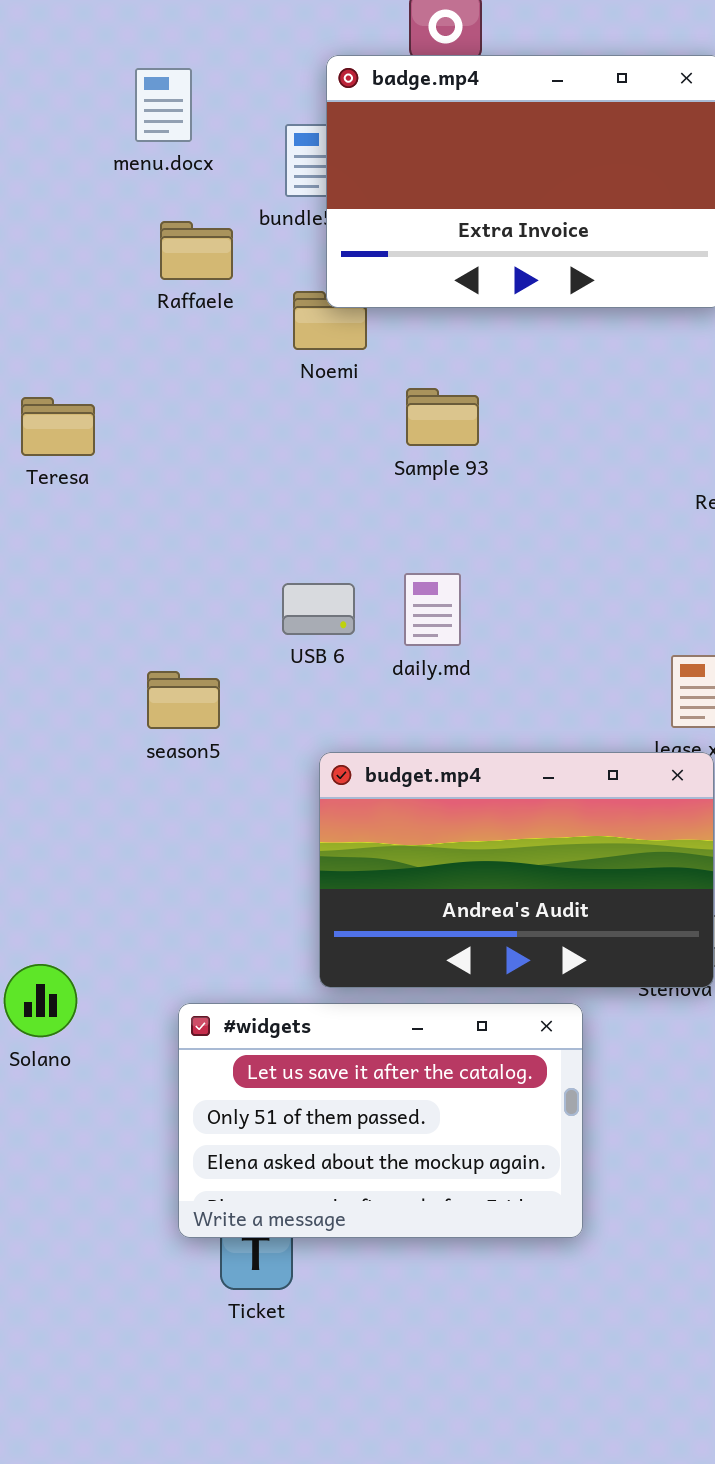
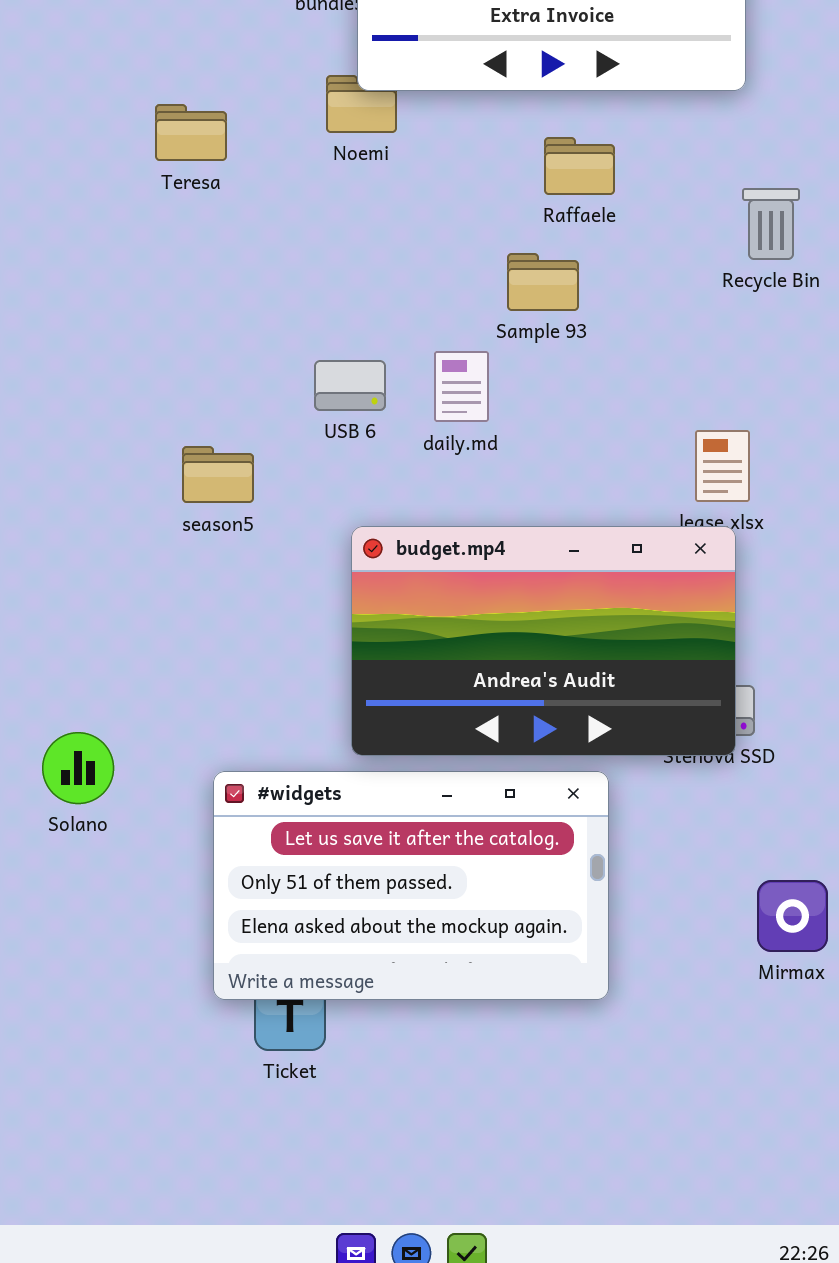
Raffaele: [160,221,233,280] -> [544,137,615,195], moved
Sample 93: [406,388,479,446] -> [507,253,579,311], moved
Teresa: [21,397,95,456] -> [155,104,227,161], moved

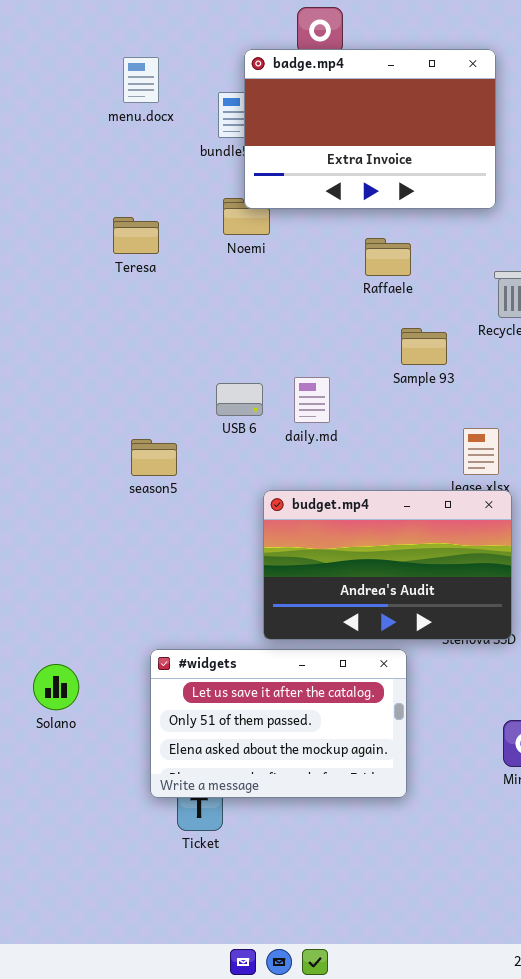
Sample 93: [507,253,579,311] -> [401,328,447,365], moved
budget.mp4: [351,526,736,756] -> [263,490,512,640], moved
Solano: [42,732,114,804] -> [33,664,79,710], moved

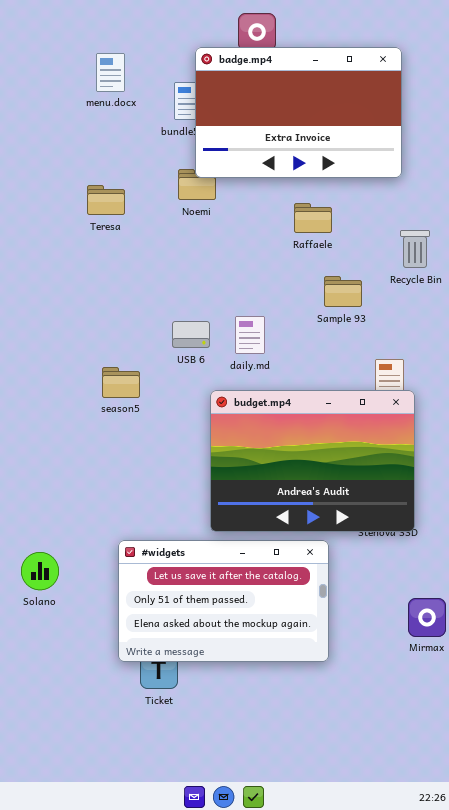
budget.mp4: [263,490,512,640] -> [210,390,415,532], resized

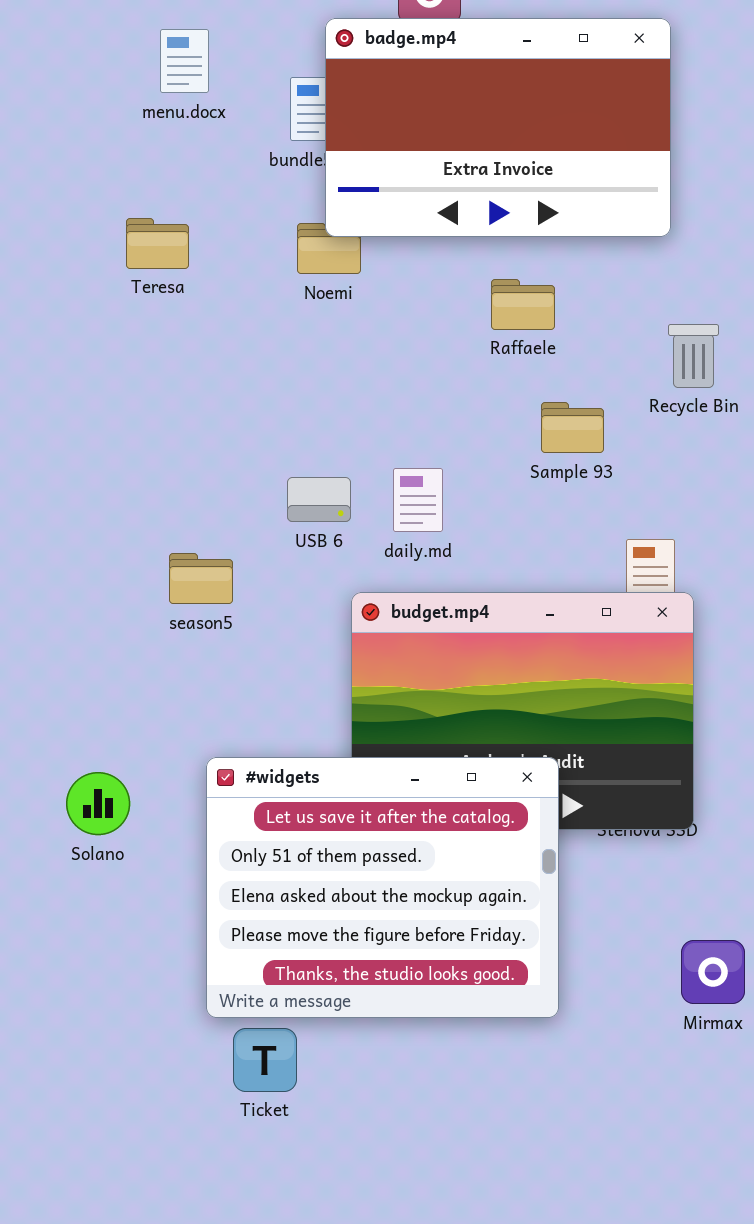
Teresa: [87,185,125,215] -> [126,218,189,269], moved
#widgets: [118,540,329,662] -> [206,757,559,1018], moved, resized
Solano: [21,552,59,590] -> [66,772,130,835], moved

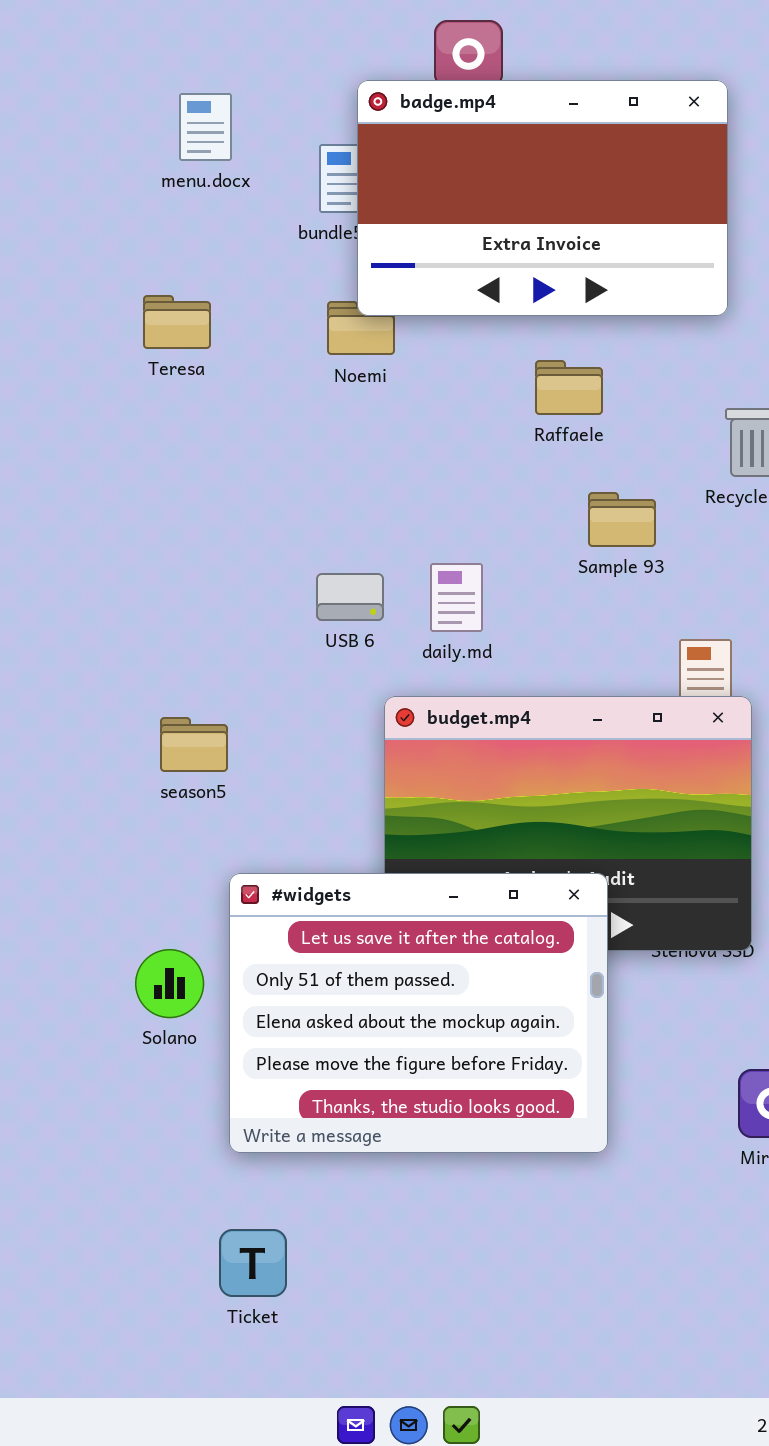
season5: [169,553,233,604] -> [160,717,228,772], moved
Solano: [66,772,130,835] -> [135,949,204,1018], moved
Ticket: [233,1028,297,1092] -> [219,1229,287,1297], moved

